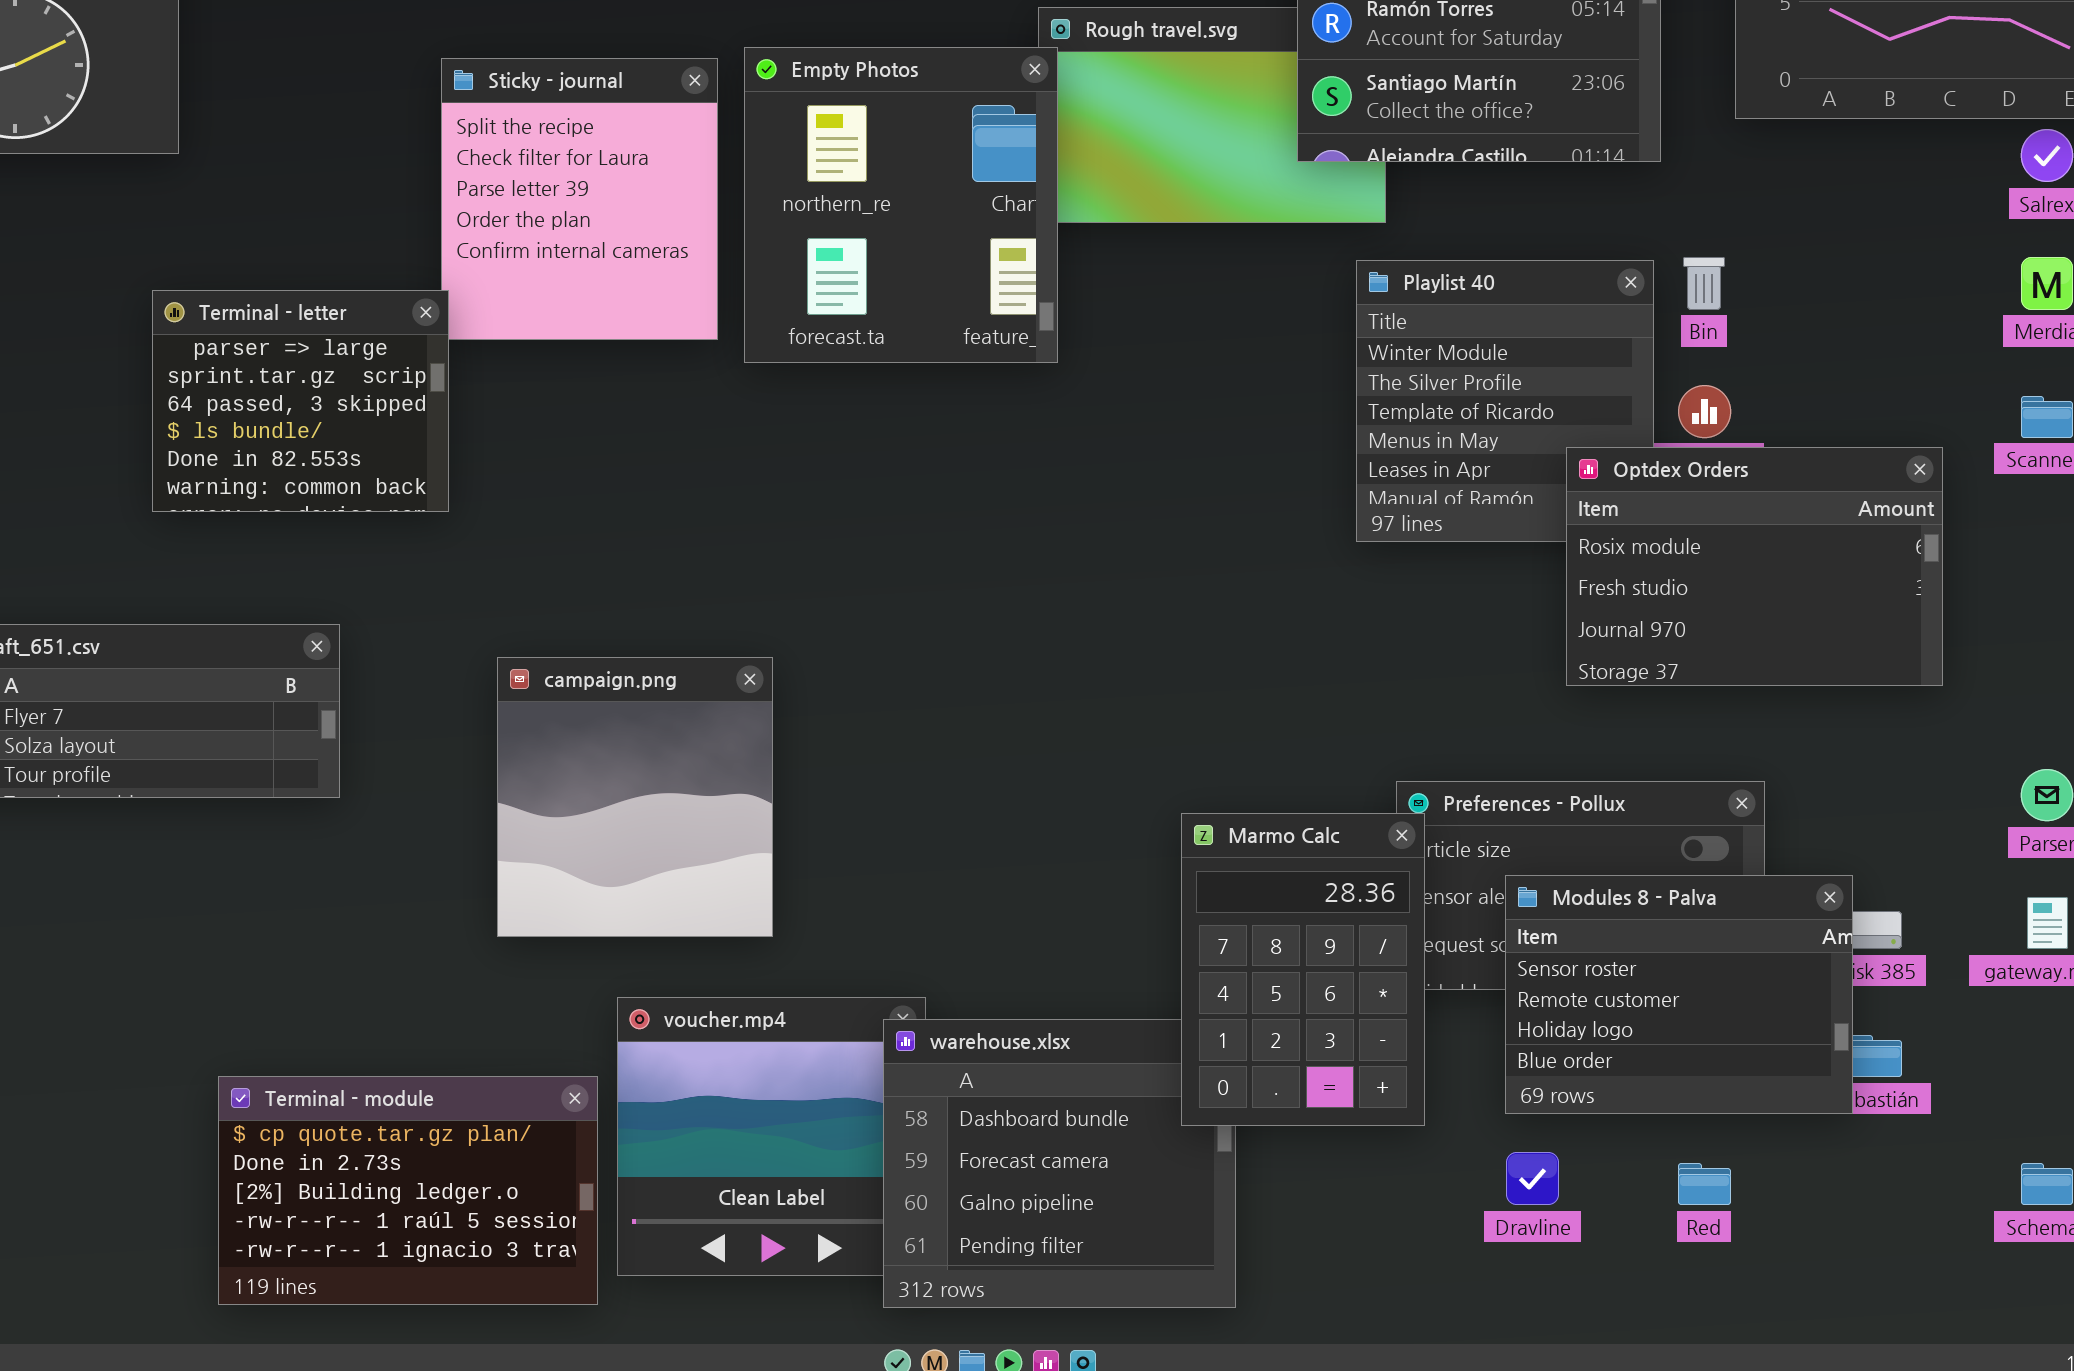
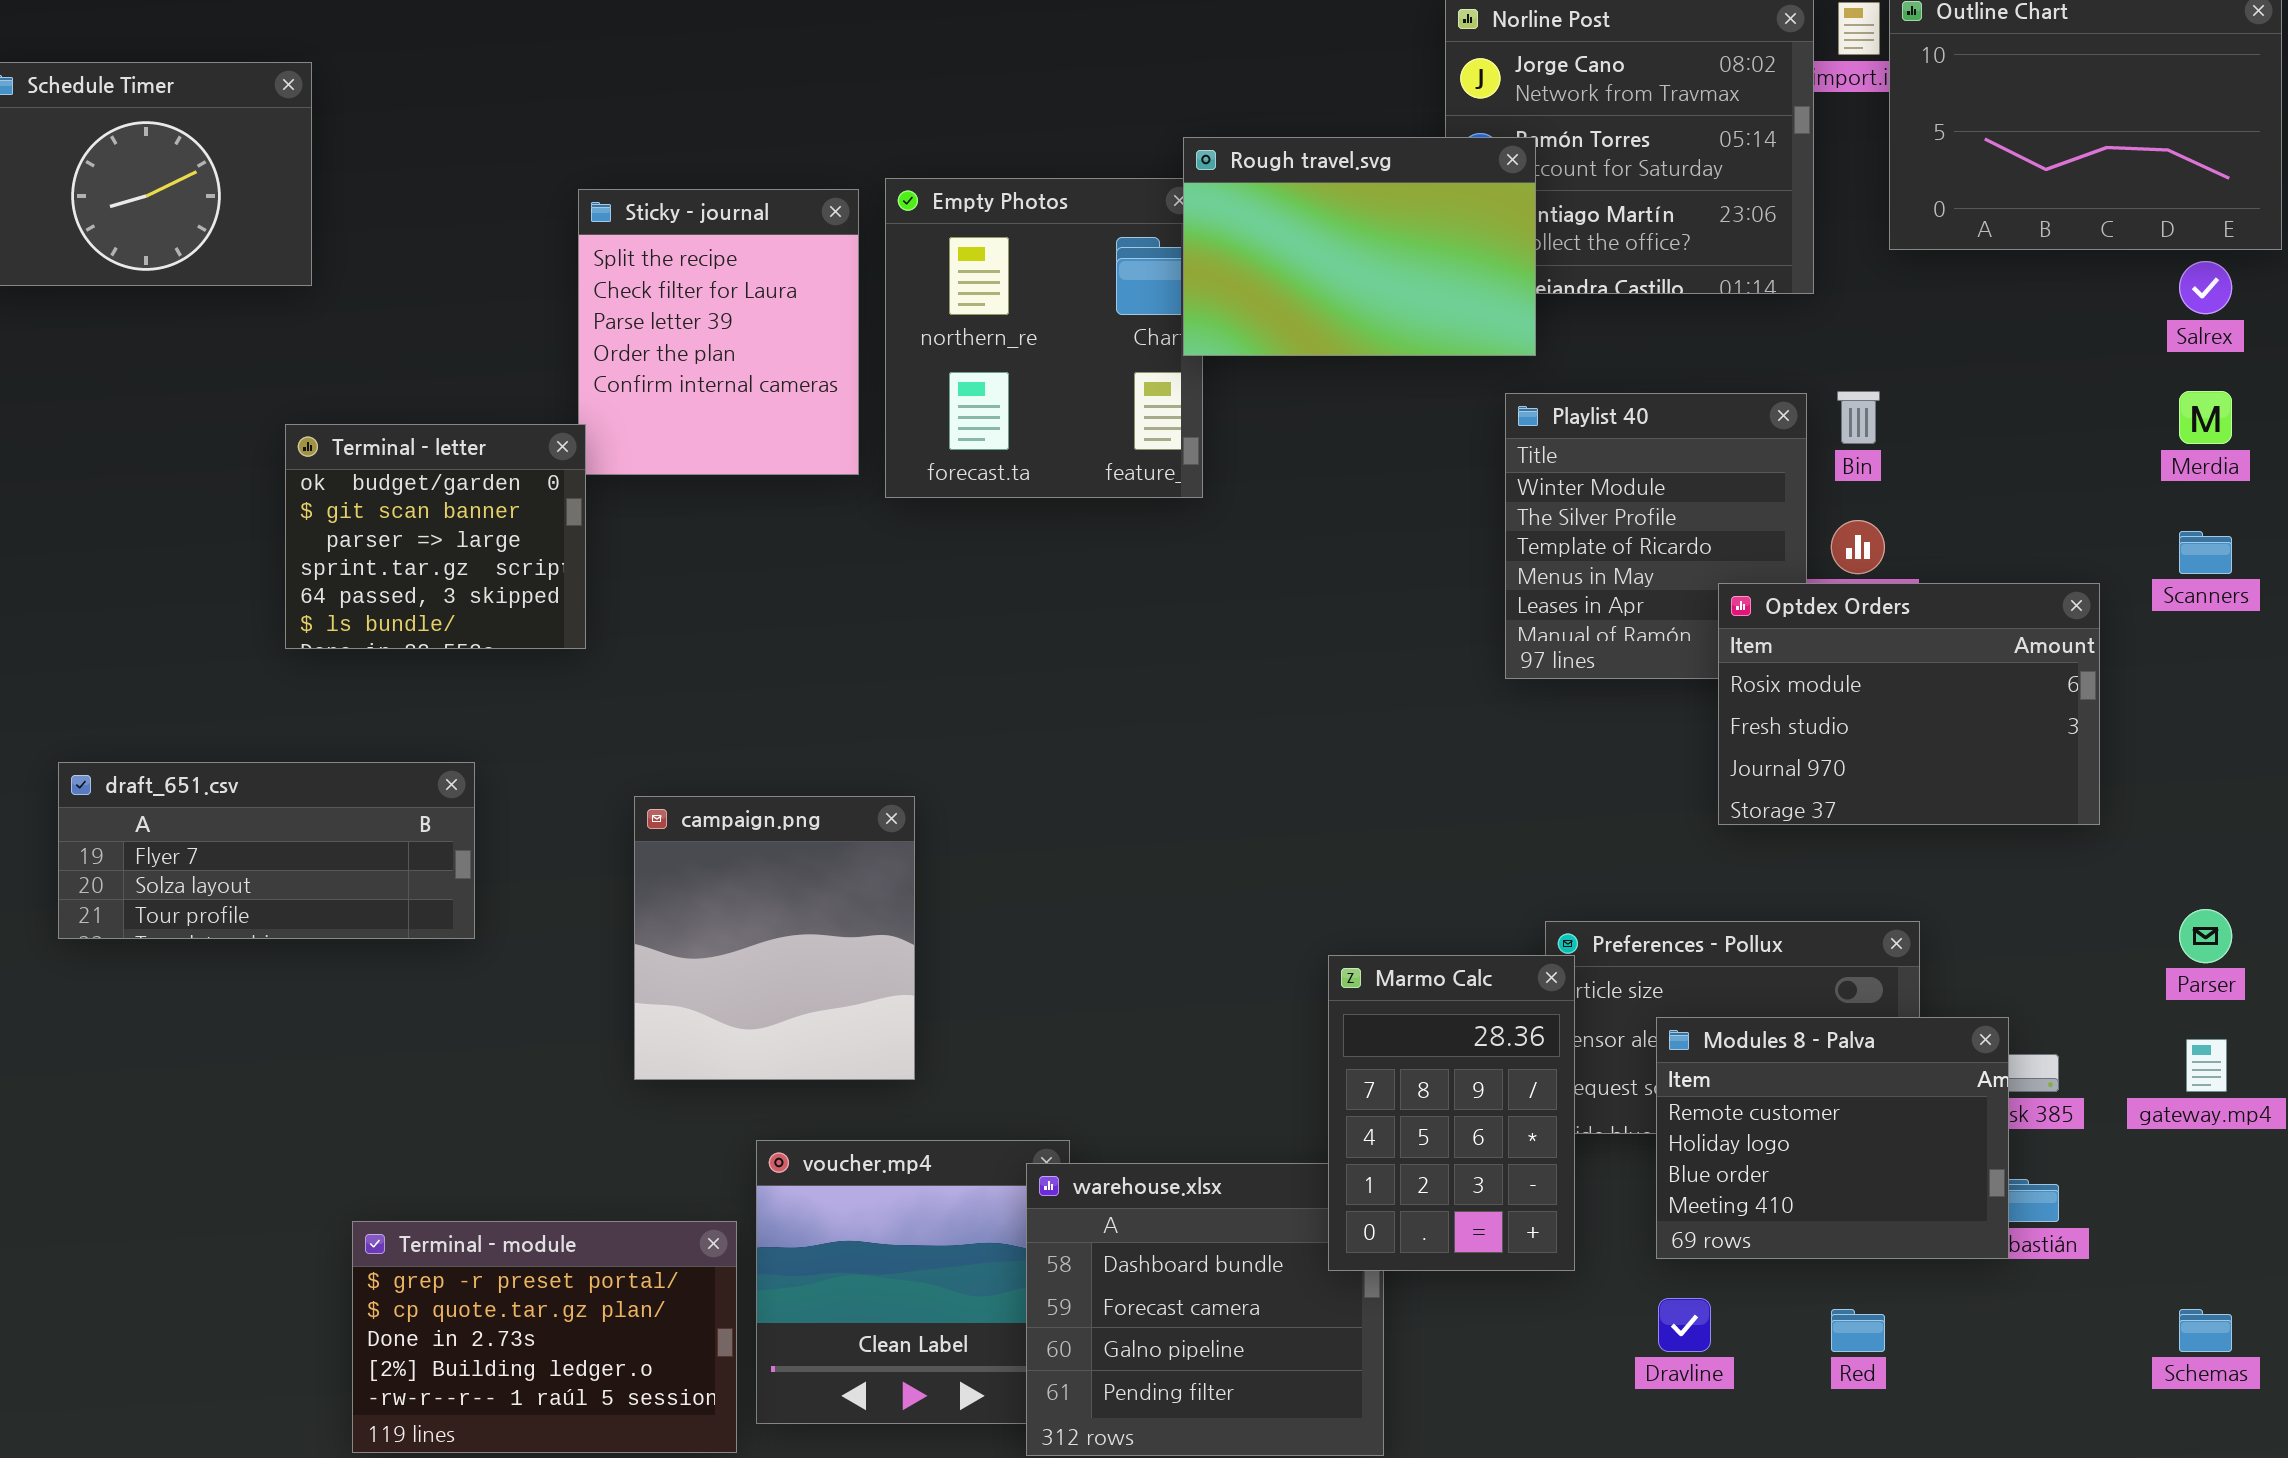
Rough travel.svg: [1038,7,1386,223] -> [1183,137,1536,356], raised
Terminal - letter: [152,290,449,512] -> [285,424,586,649], scrolled up 2 rows
Modules 8 - Palva: [1505,875,1853,1114] -> [1656,1017,2009,1259], scrolled down 1 row
Terminal - module: [218,1076,598,1305] -> [352,1221,737,1453], scrolled up 1 row

